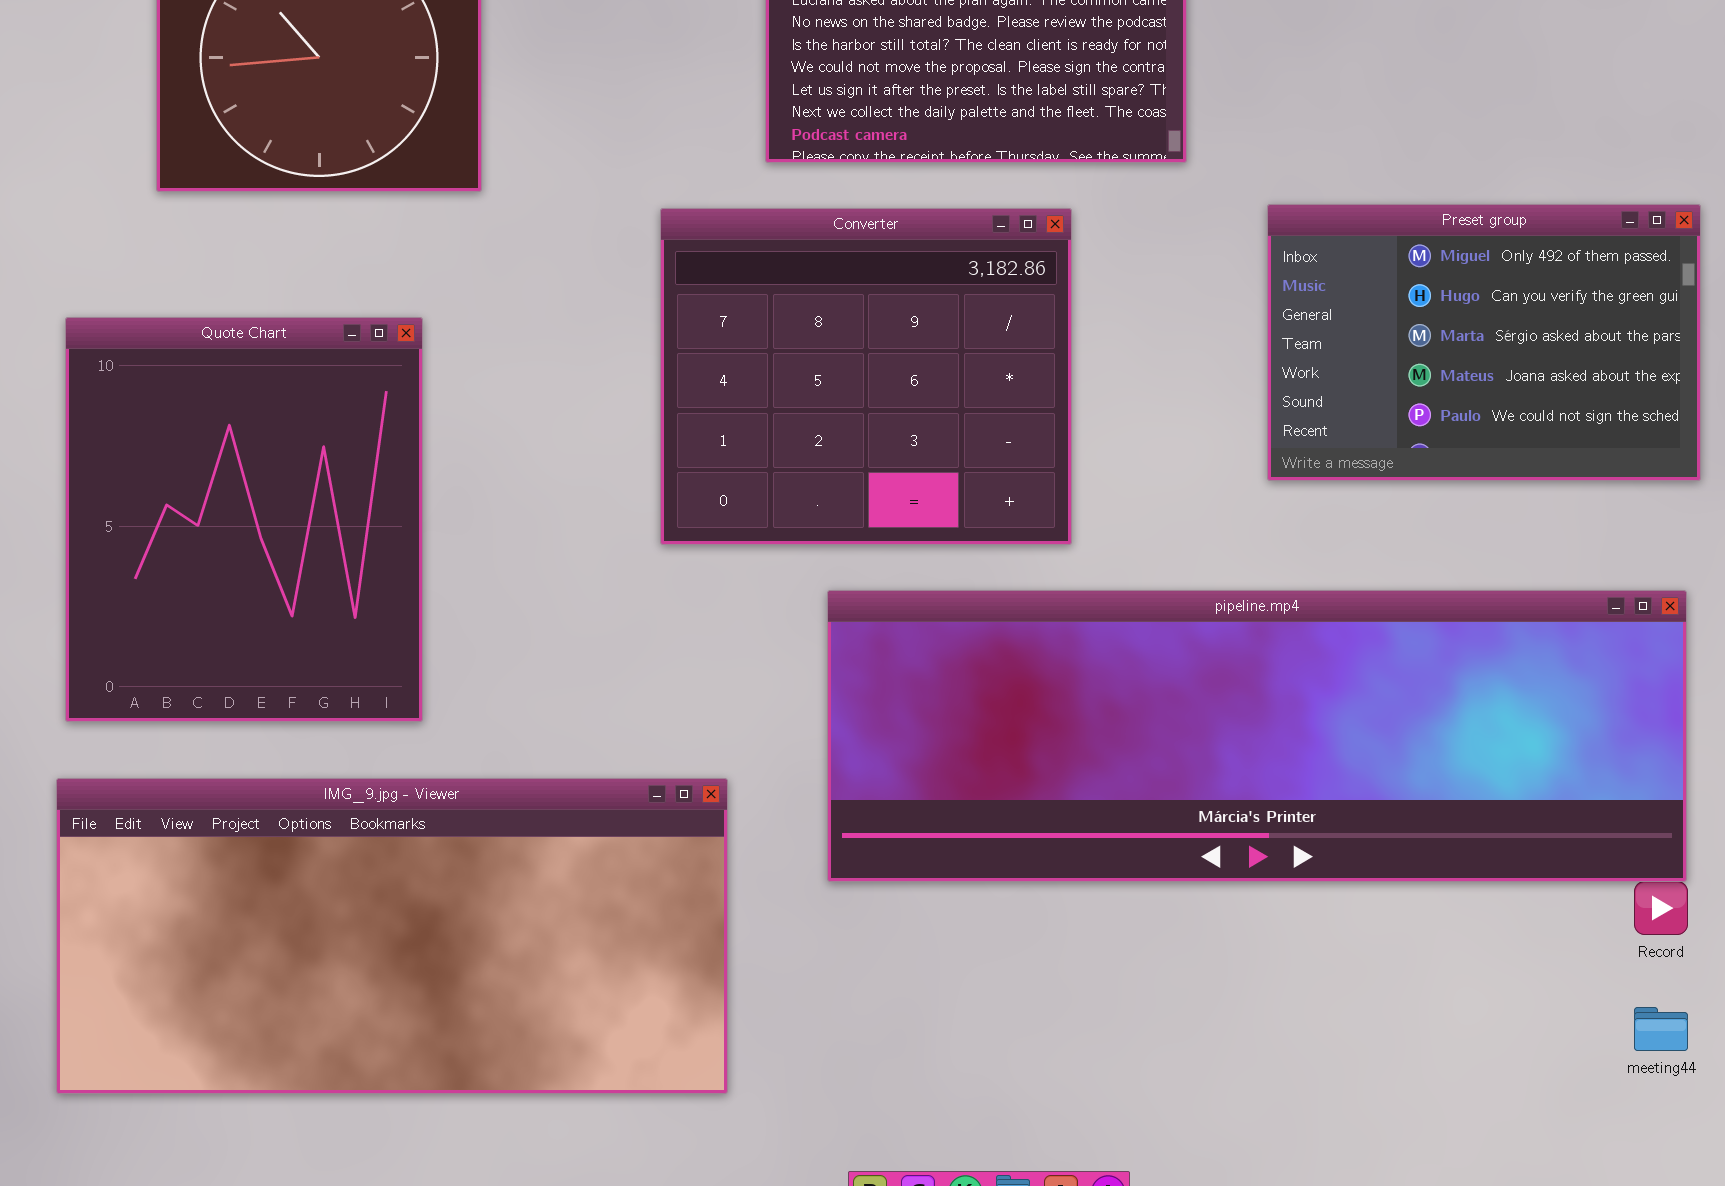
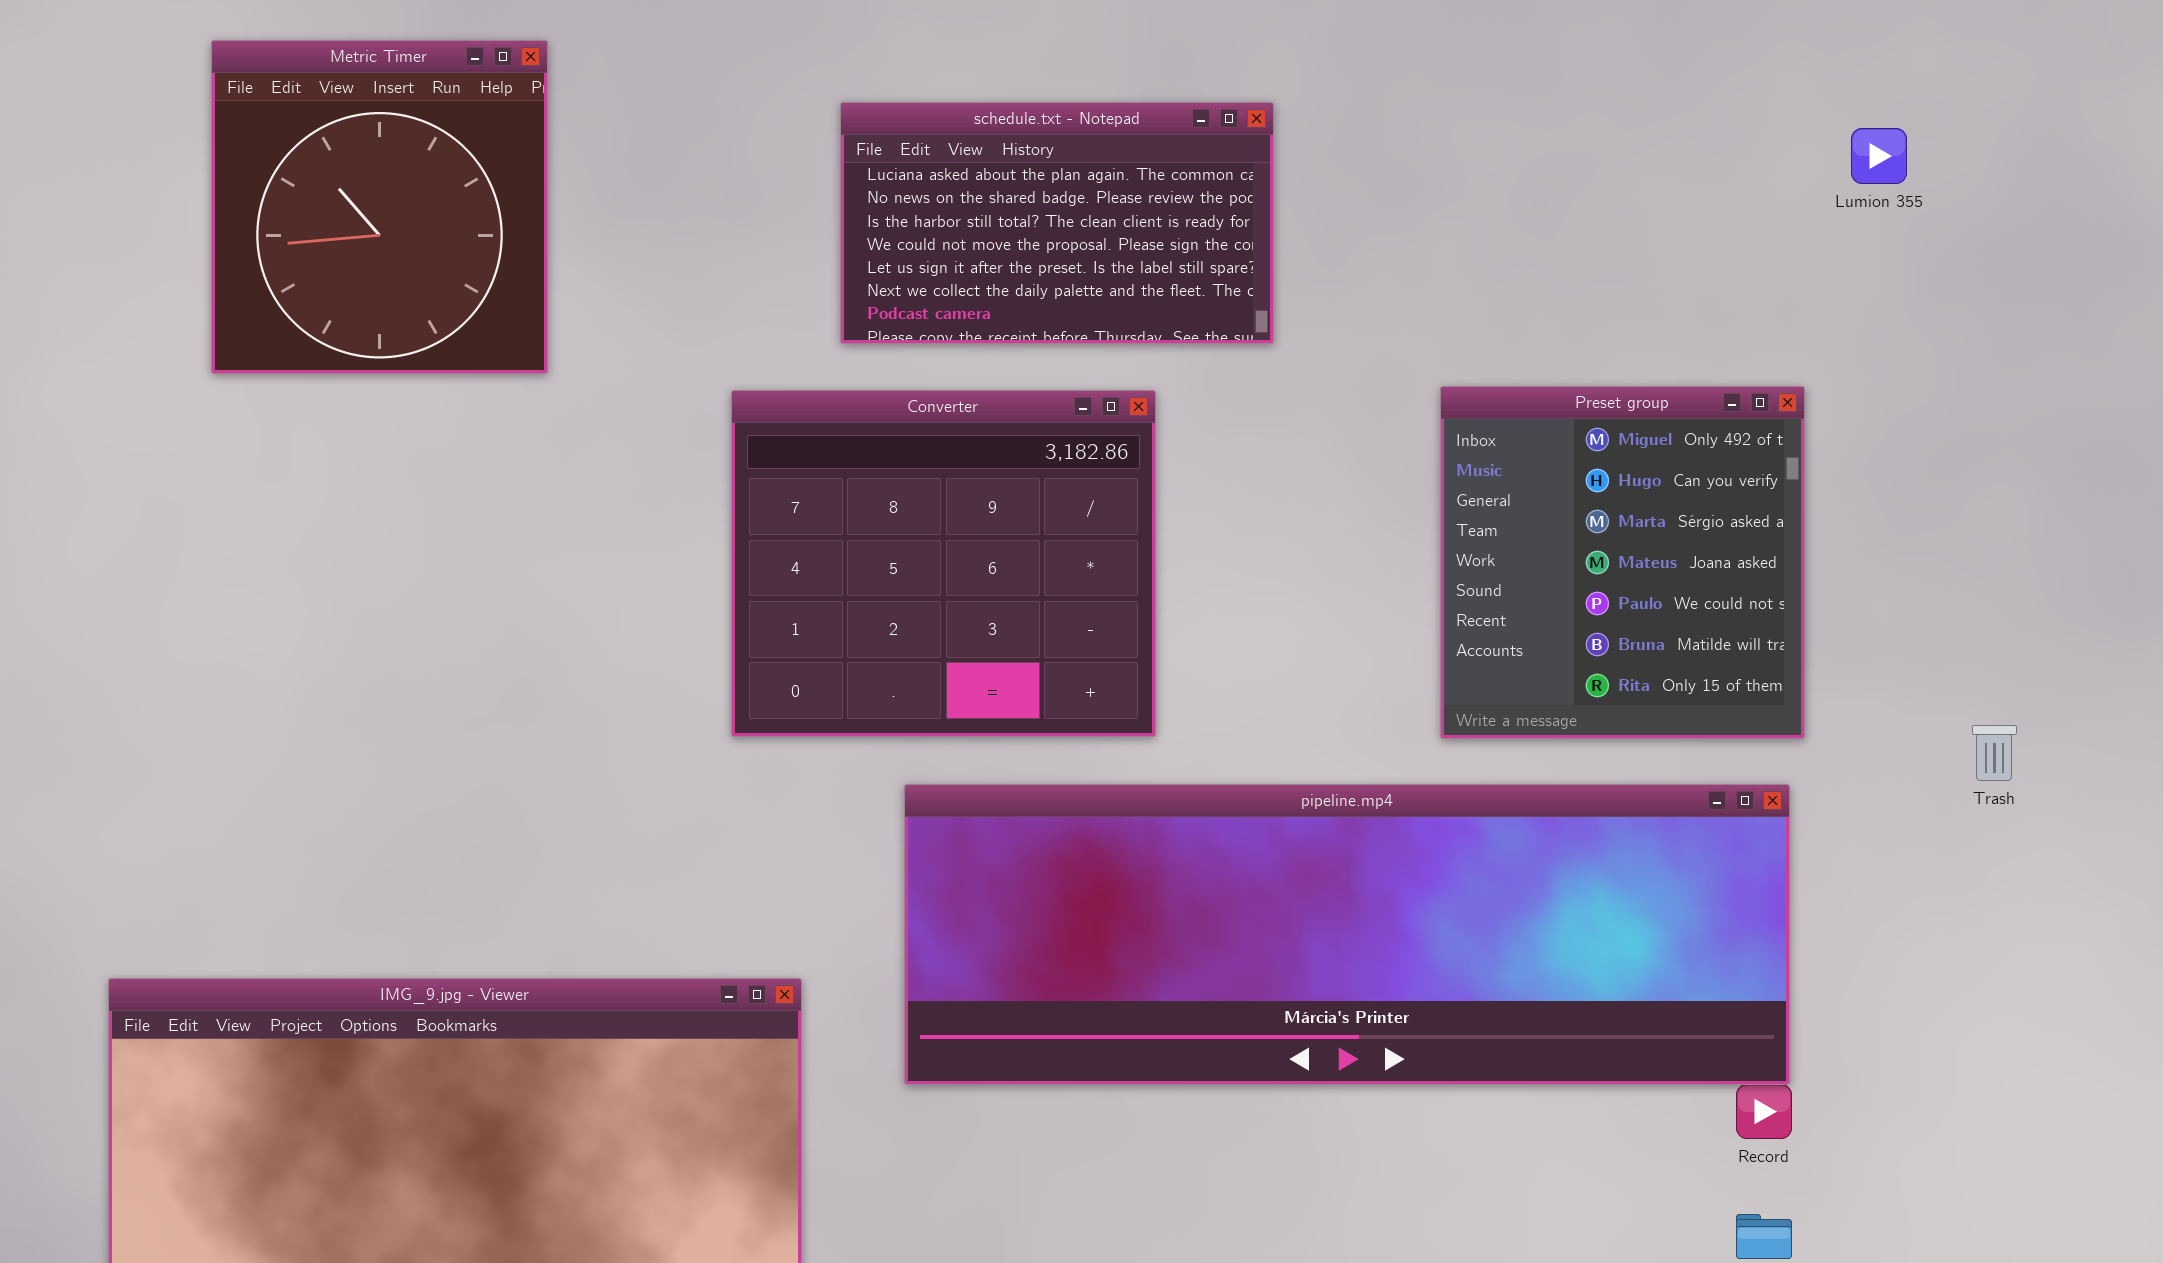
Preset group: [1267,204,1701,481] -> [1440,386,1805,739], resized
Quote Chart: [65,317,423,722] -> none, closed

